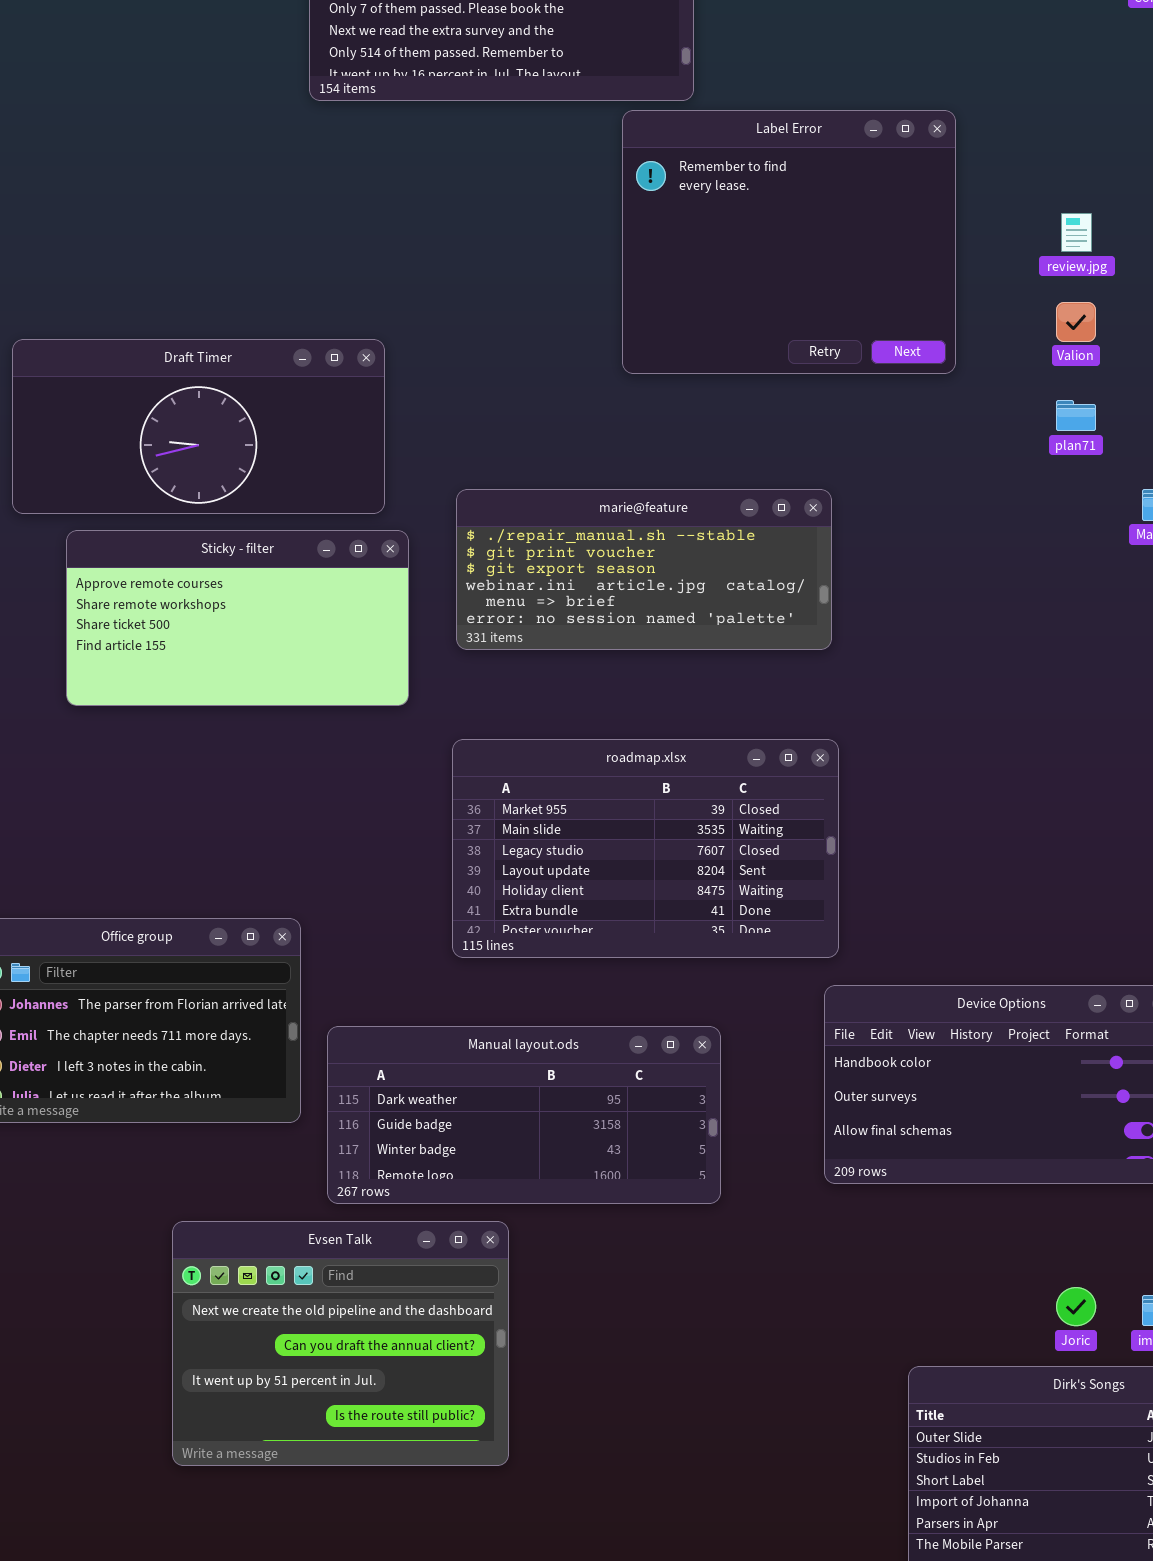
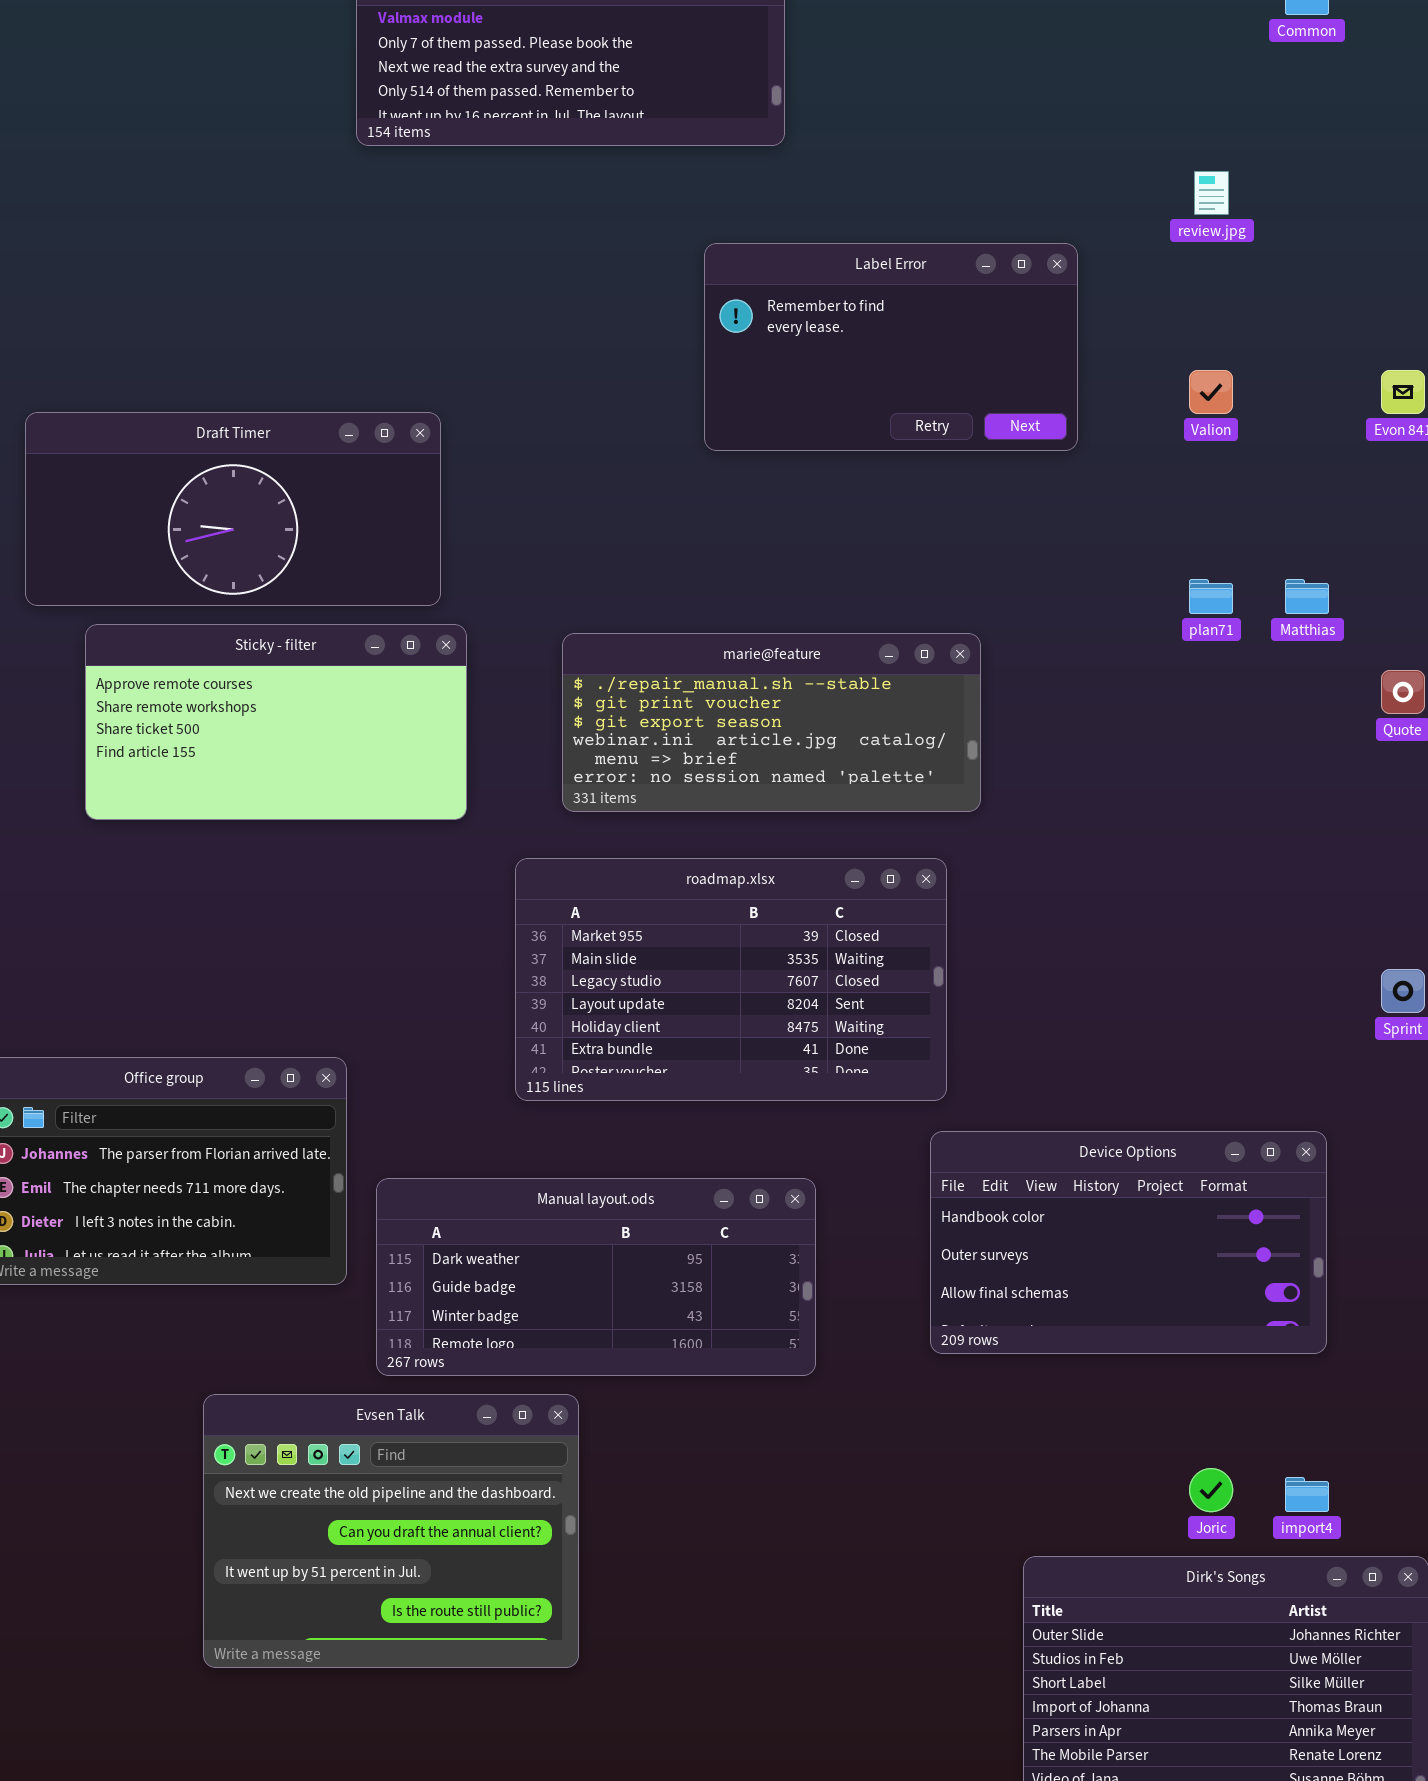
Label Error: [622,110,956,374] -> [704,243,1078,451], resized
review.jpg: [1061,213,1092,252] -> [1194,171,1229,215], moved
plan71: [1056,400,1096,431] -> [1189,579,1233,614], moved
marie@feature: [456,489,832,650] -> [562,633,981,812], moved

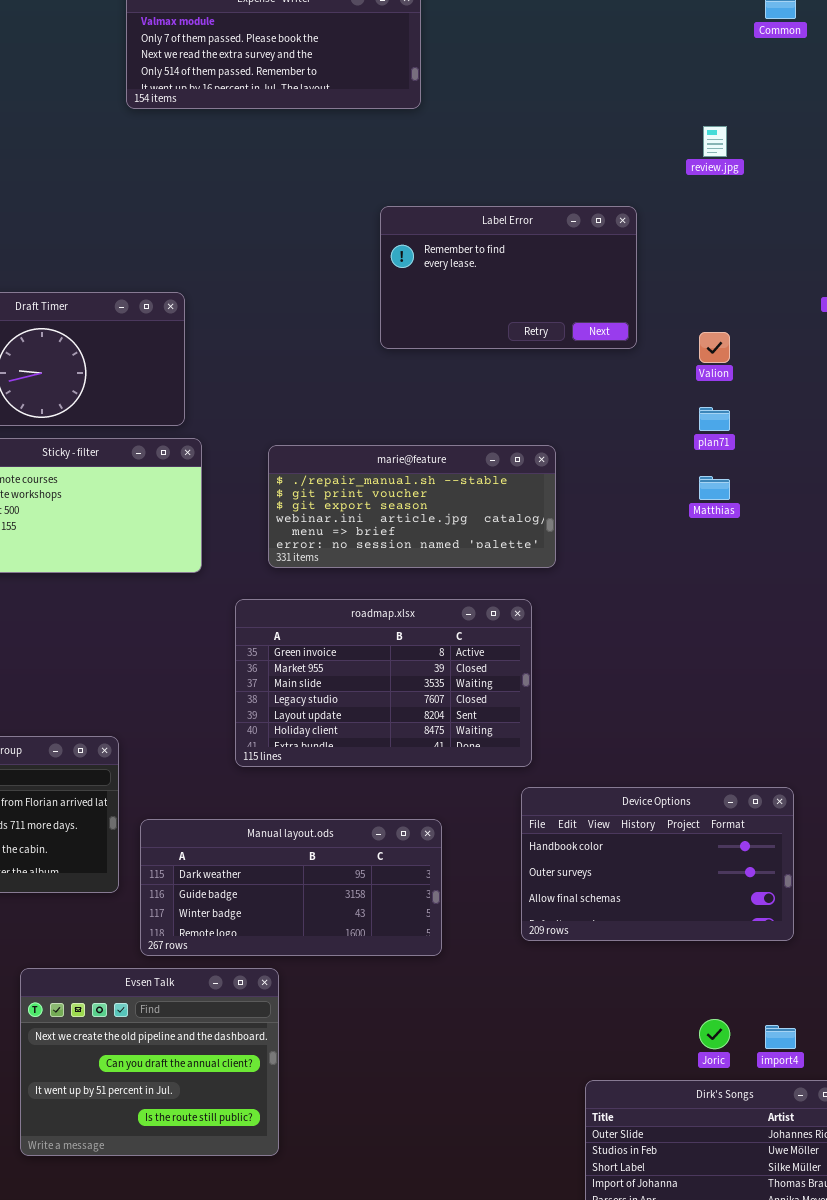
Label Error: [704,243,1078,451] -> [380,206,637,349], moved
Valion: [1189,370,1233,414] -> [699,332,730,363], moved
Matthias: [1285,579,1329,614] -> [699,476,730,500], moved
roadmap.xlsx: [515,858,947,1101] -> [235,599,532,767], scrolled up 1 row

